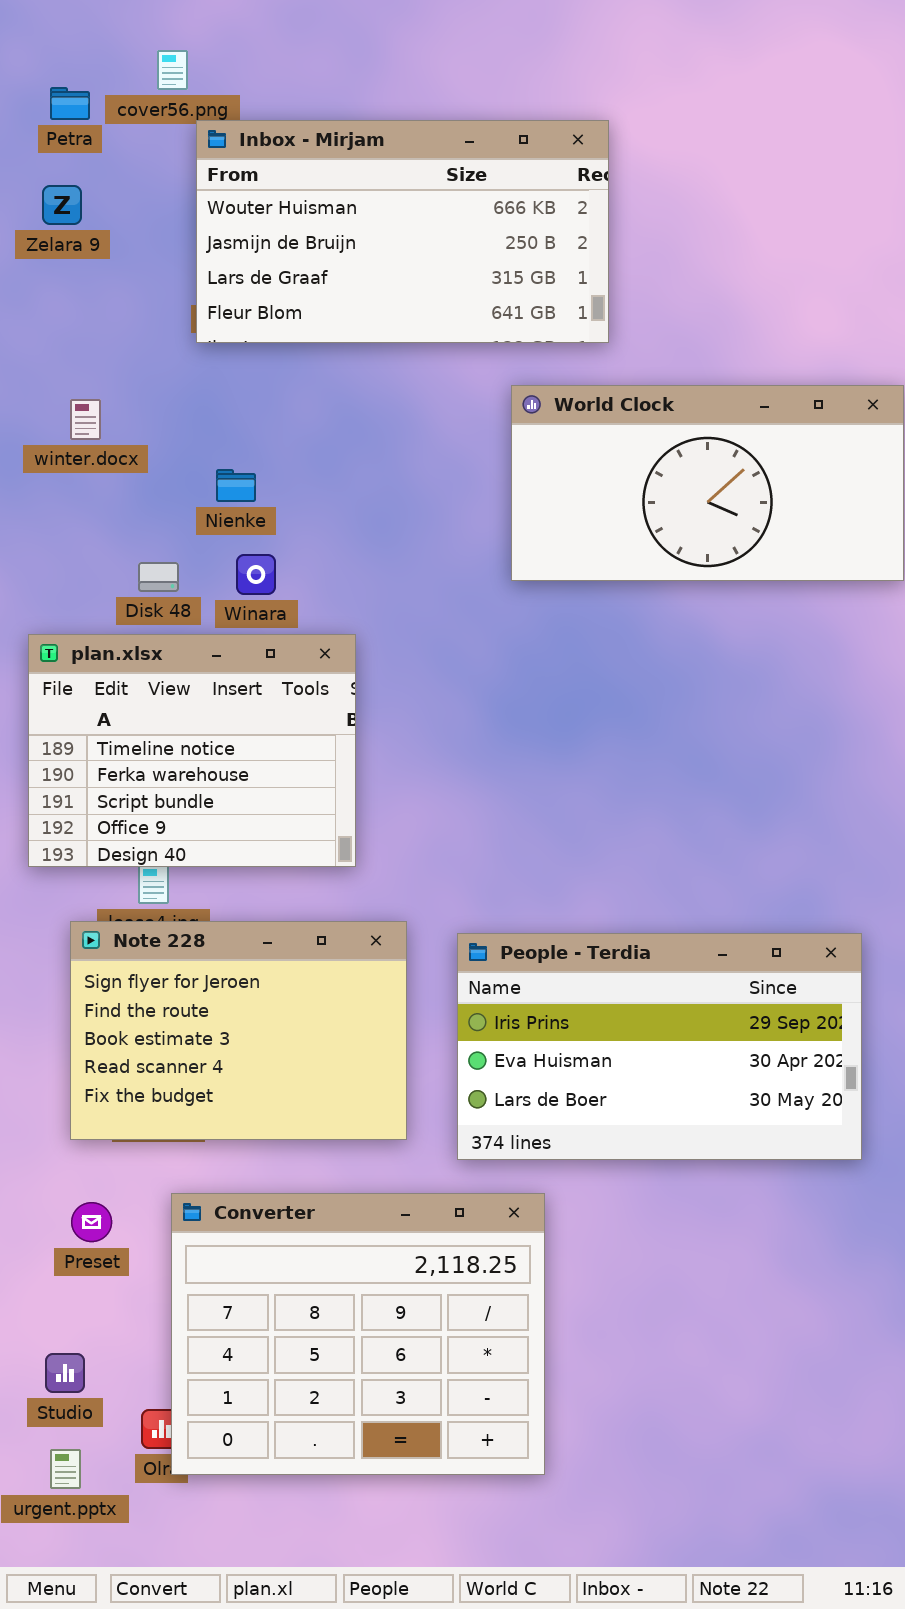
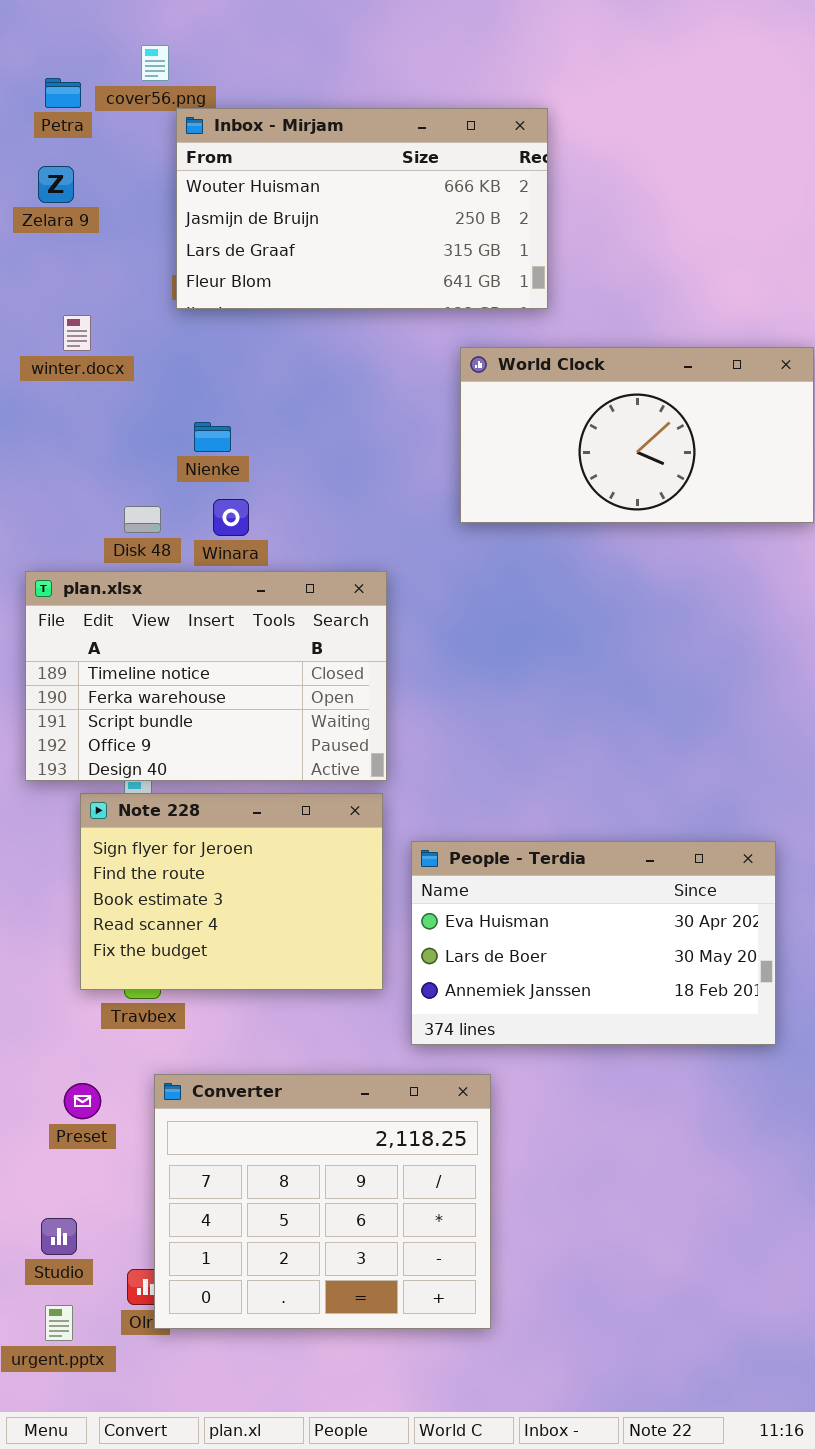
winter.docx: [70,399,101,440] -> [63,315,91,351], moved
plan.xlsx: [28,634,356,867] -> [25,571,387,781], resized
Note 228: [70,921,407,1140] -> [80,793,383,990], moved
People - Terdia: [457,933,862,1160] -> [411,841,776,1045], scrolled down 1 row

